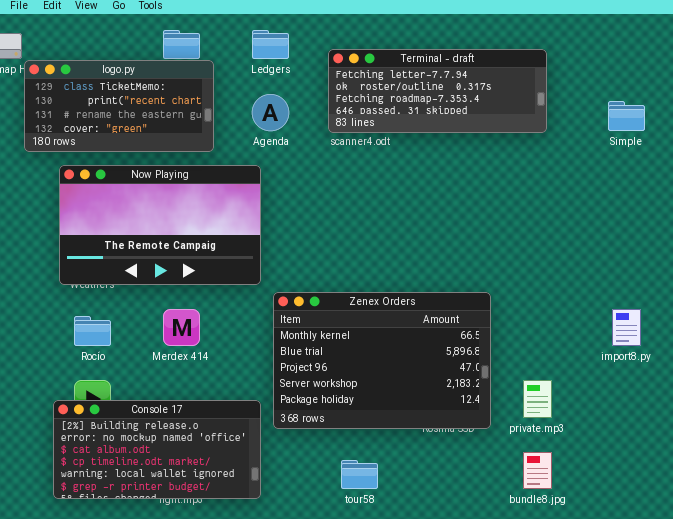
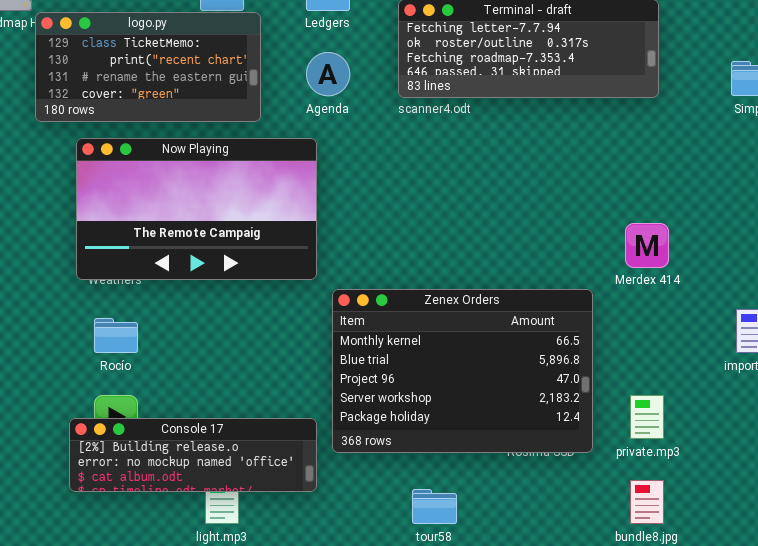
Merdex 414: [163,309,200,346] -> [625,223,669,268], moved
Console 17: [53,400,261,499] -> [69,418,317,492], resized

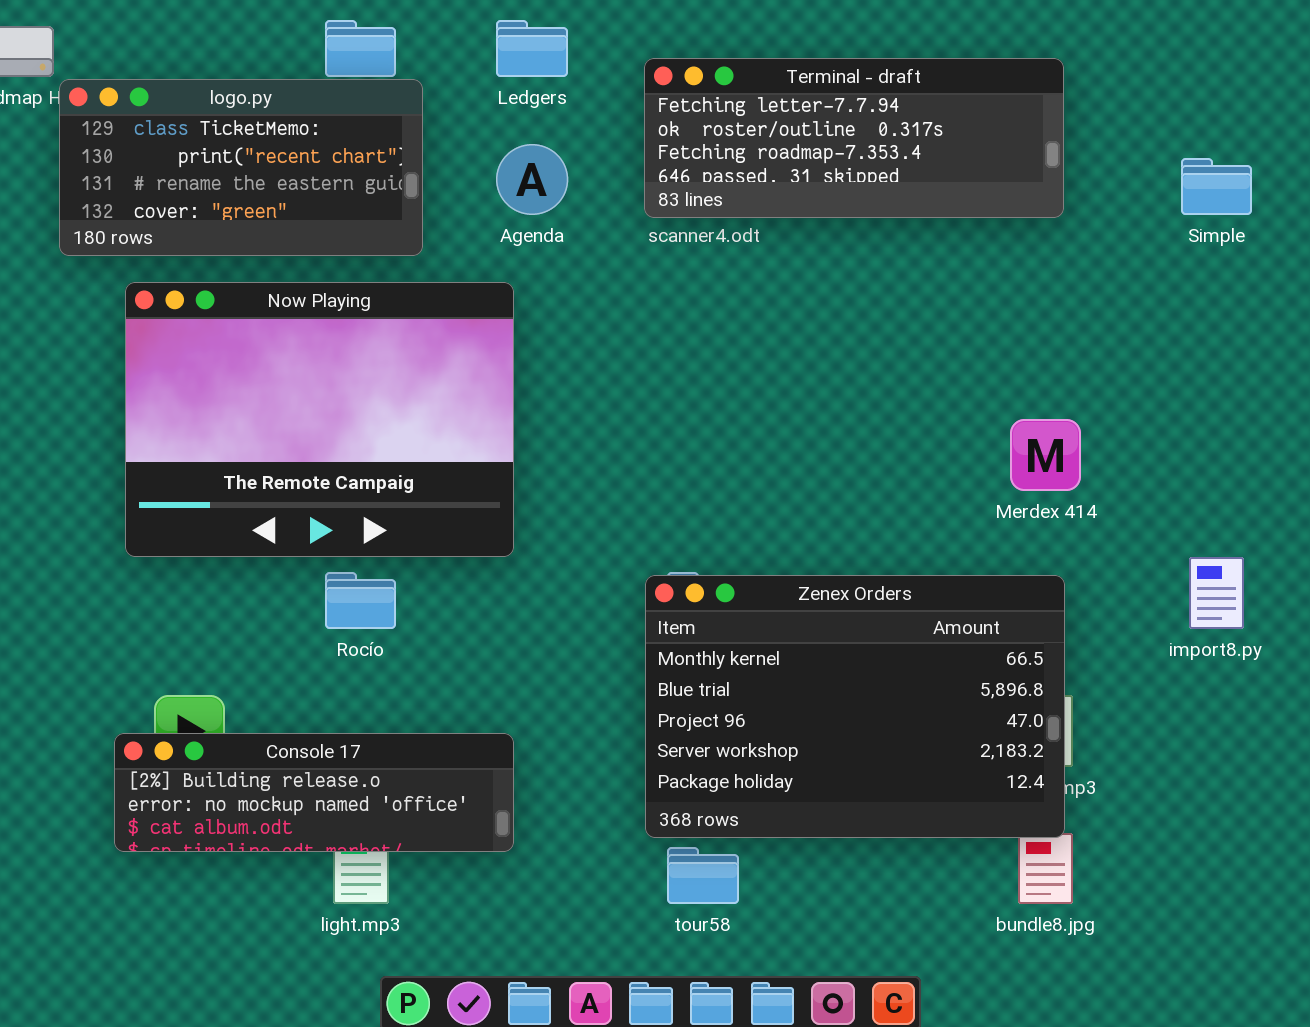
Now Playing: [76,138,317,280] -> [125,282,514,557], resized
Zenex Orders: [332,289,593,453] -> [645,575,1065,838], moved
Rocío: [94,318,138,353] -> [325,572,396,629], moved

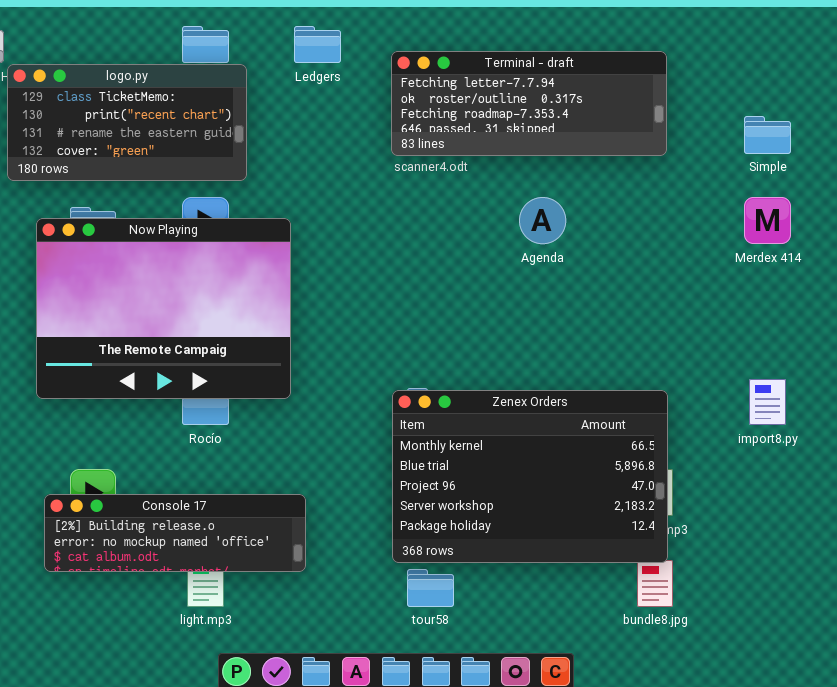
Agenda: [496,144,568,215] -> [519,197,566,244], moved
Now Playing: [125,282,514,557] -> [36,218,291,399], moved
Merdex 414: [1010,419,1081,491] -> [744,197,791,244], moved

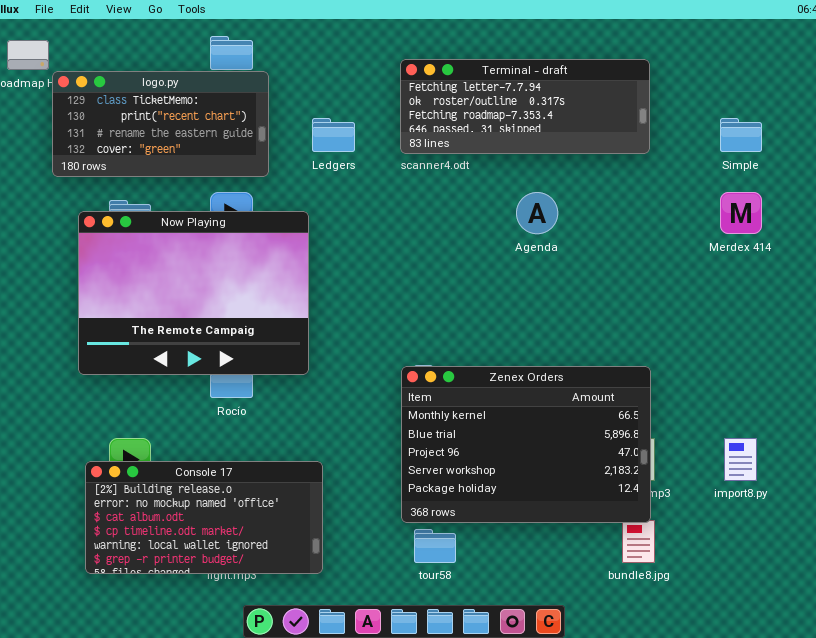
Ledgers: [294,26,341,63] -> [312,118,355,152], moved
import8.py: [749,379,786,425] -> [724,438,757,481], moved
Console 17: [44,494,306,572] -> [85,461,323,574], resized

